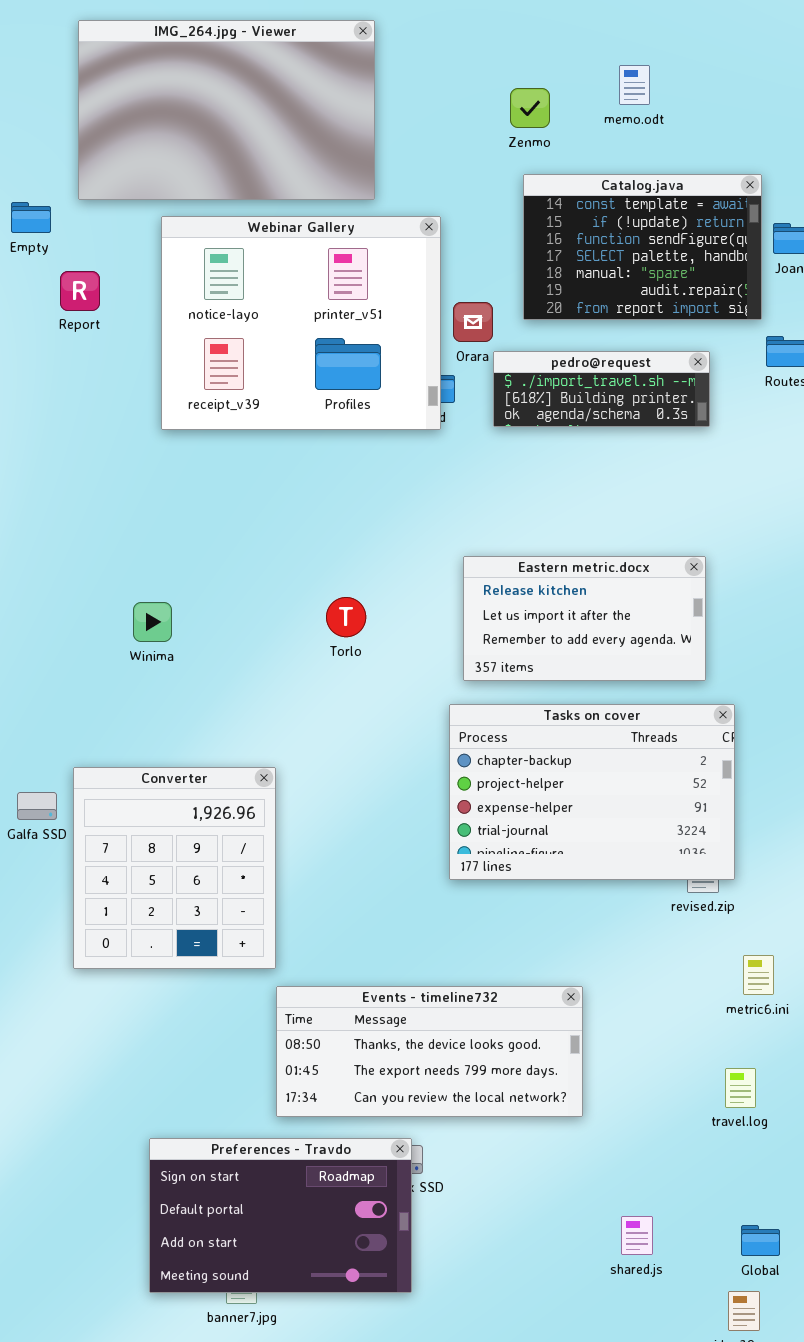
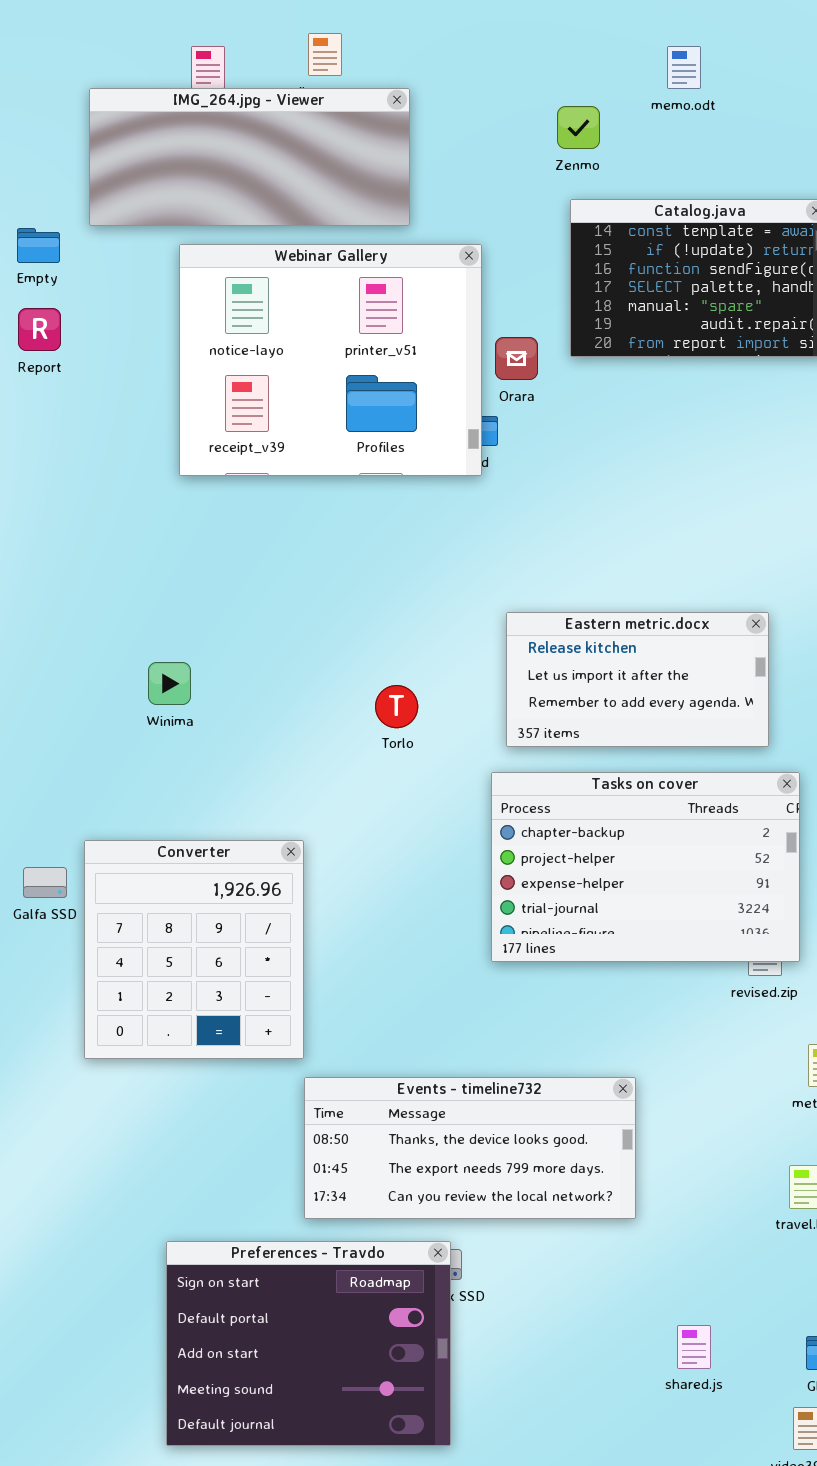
IMG_264.jpg - Viewer: [78,20,375,200] -> [89,88,410,226], resized
memo.odt: [619,65,650,105] -> [667,46,701,89], moved
Report: [60,271,100,311] -> [18,308,61,351], moved
pedro@request: [493,351,710,427] -> none, closed
Torlo: [326,597,366,637] -> [375,685,418,728], moved
Preferences - Travdo: [149,1138,412,1293] -> [166,1241,451,1446], resized

